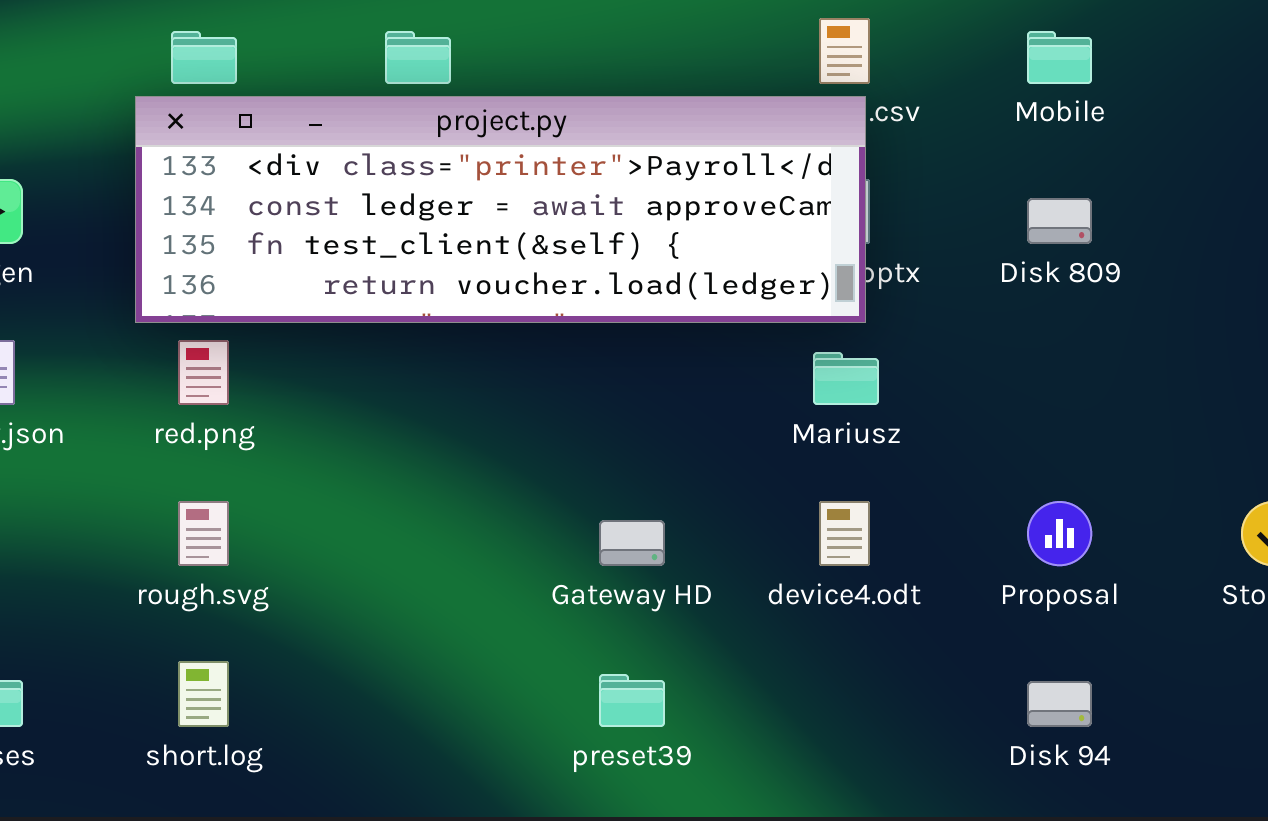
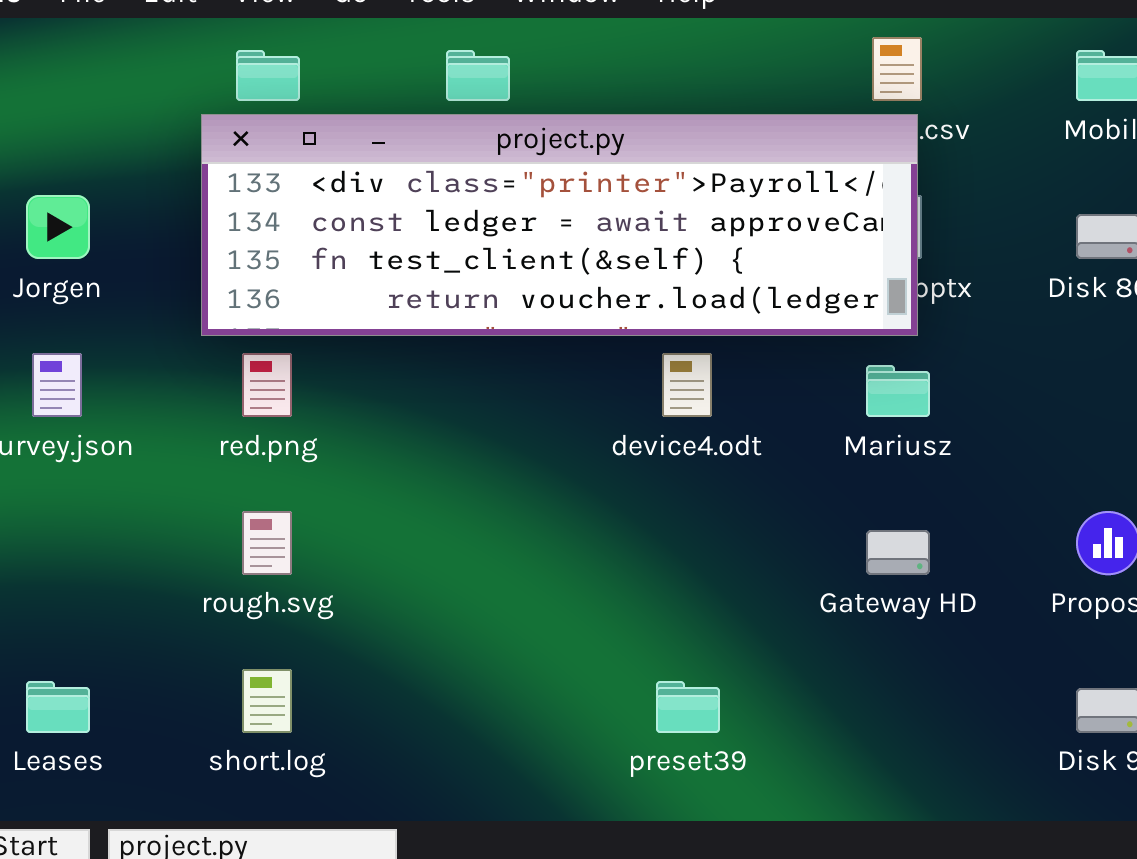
device4.odt: [819,501,870,566] -> [662,353,712,417], moved
Gateway HD: [599,520,665,566] -> [866,530,930,575], moved

